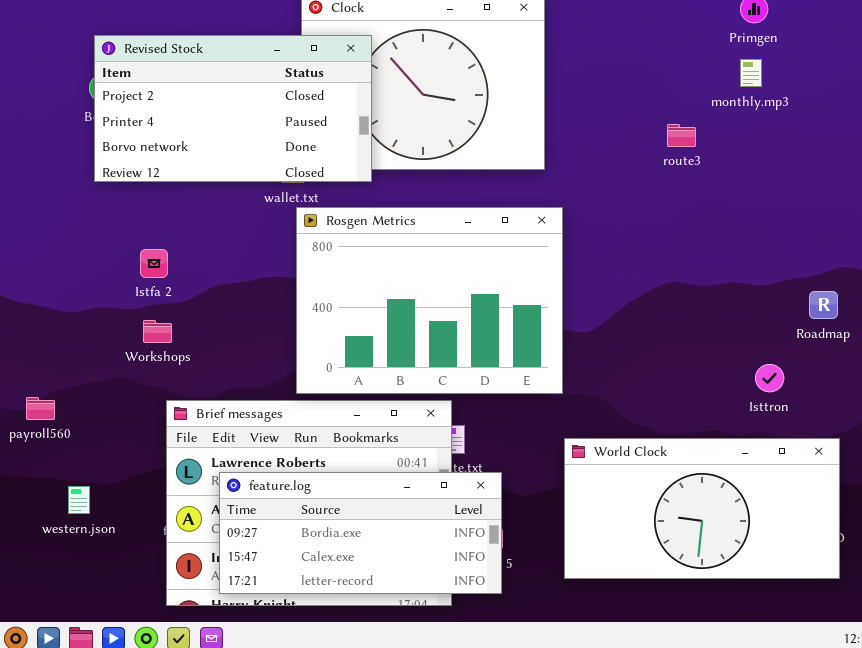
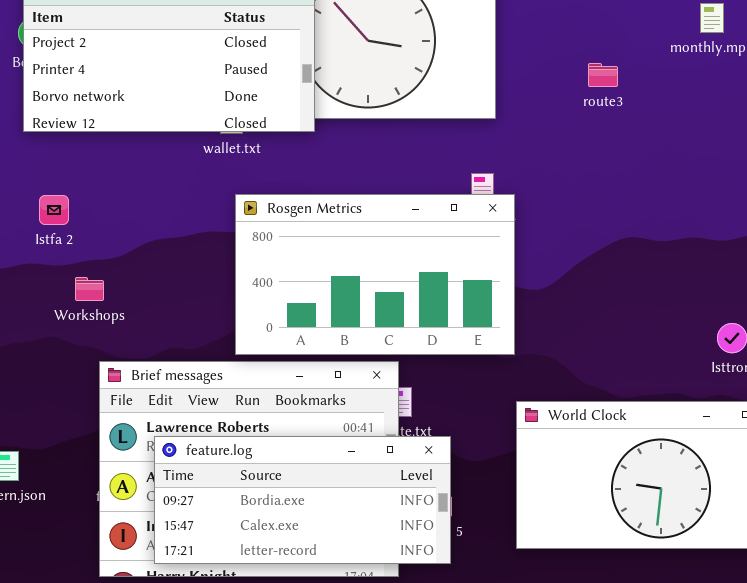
route3: [667,124,696,147] -> [588,63,618,87], moved
Rosgen Metrics: [296,207,563,394] -> [235,194,515,355], resized
Istfa 2: [140,249,168,278] -> [39,195,69,225], moved

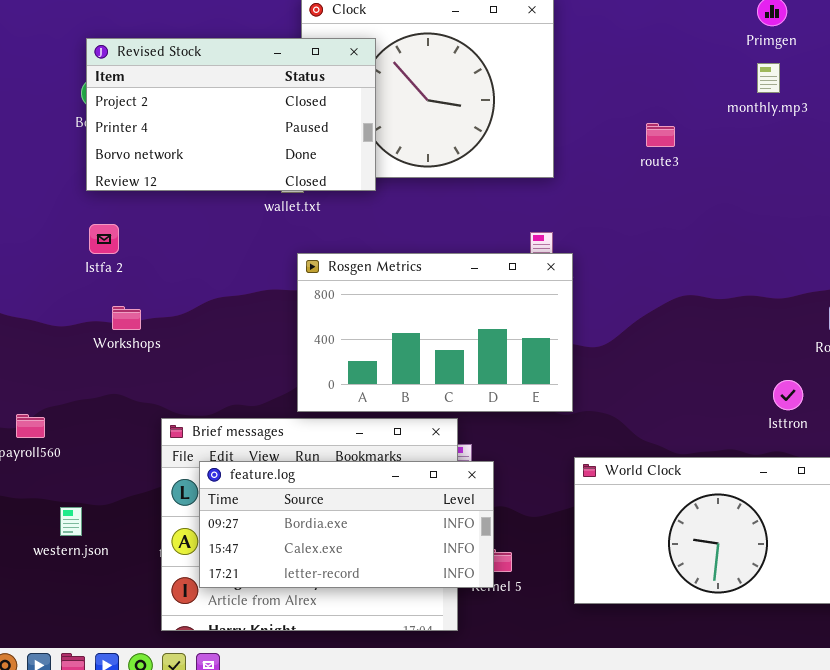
Istfa 2: [39,195,69,225] -> [89,224,119,254], moved
Workshops: [75,277,104,301] -> [112,306,141,330], moved
feature.log: [154,436,451,564] -> [199,461,494,588], moved

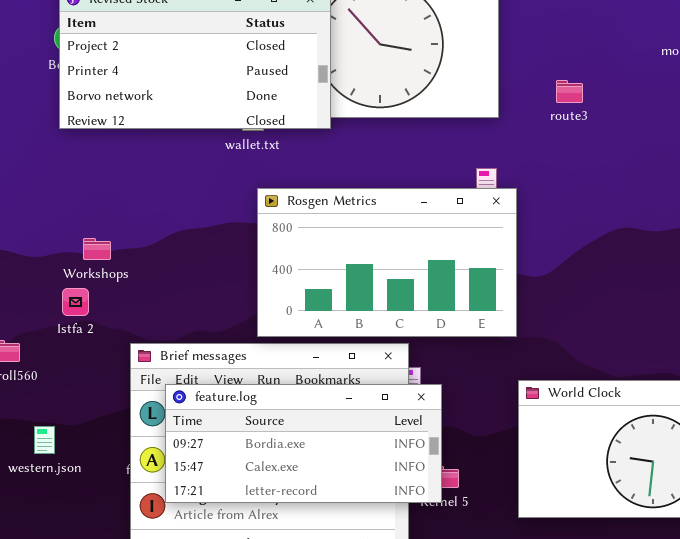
route3: [646,123,675,147] -> [556,80,583,103], moved
Istfa 2: [89,224,119,254] -> [62,288,89,316], moved

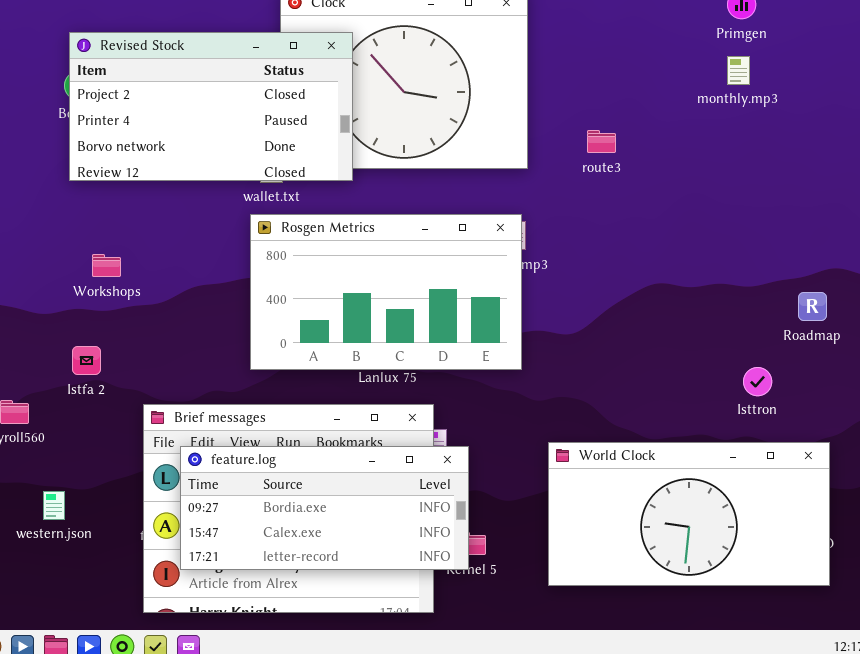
Rosgen Metrics: [257,188,517,337] -> [250,214,522,370], moved
Workshops: [83,238,111,260] -> [92,254,121,277], moved

